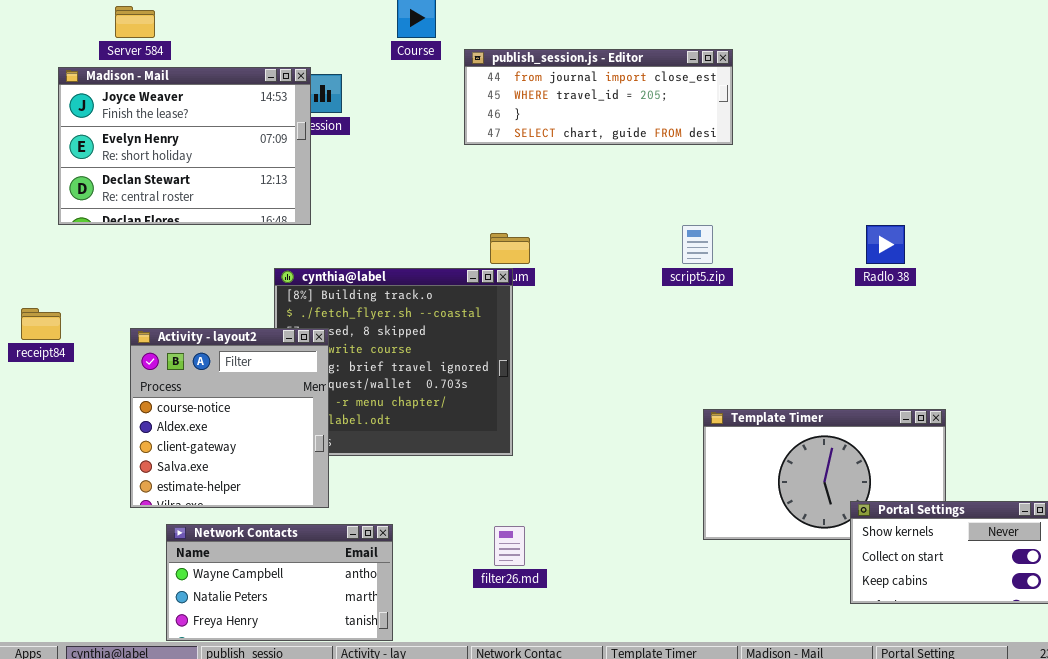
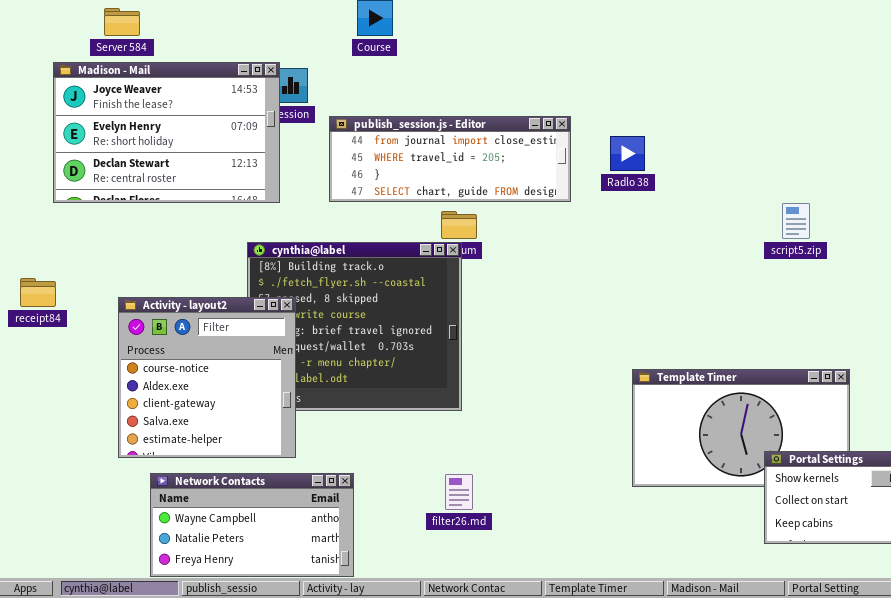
publish_session.js - Editor: [464,49,733,145] -> [329,116,571,202], moved
script5.zip: [682,225,713,264] -> [782,203,810,239], moved
Radlo 38: [866,225,905,264] -> [610,136,645,171], moved

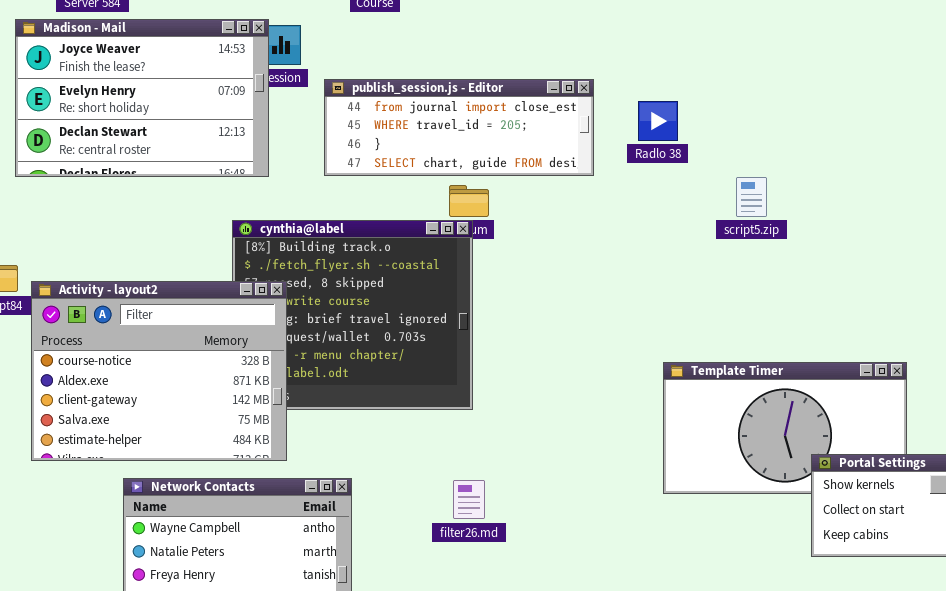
script5.zip: [782,203,810,239] -> [736,177,767,217], moved
Activity - layout2: [118,297,296,458] -> [31,281,287,461], resized

